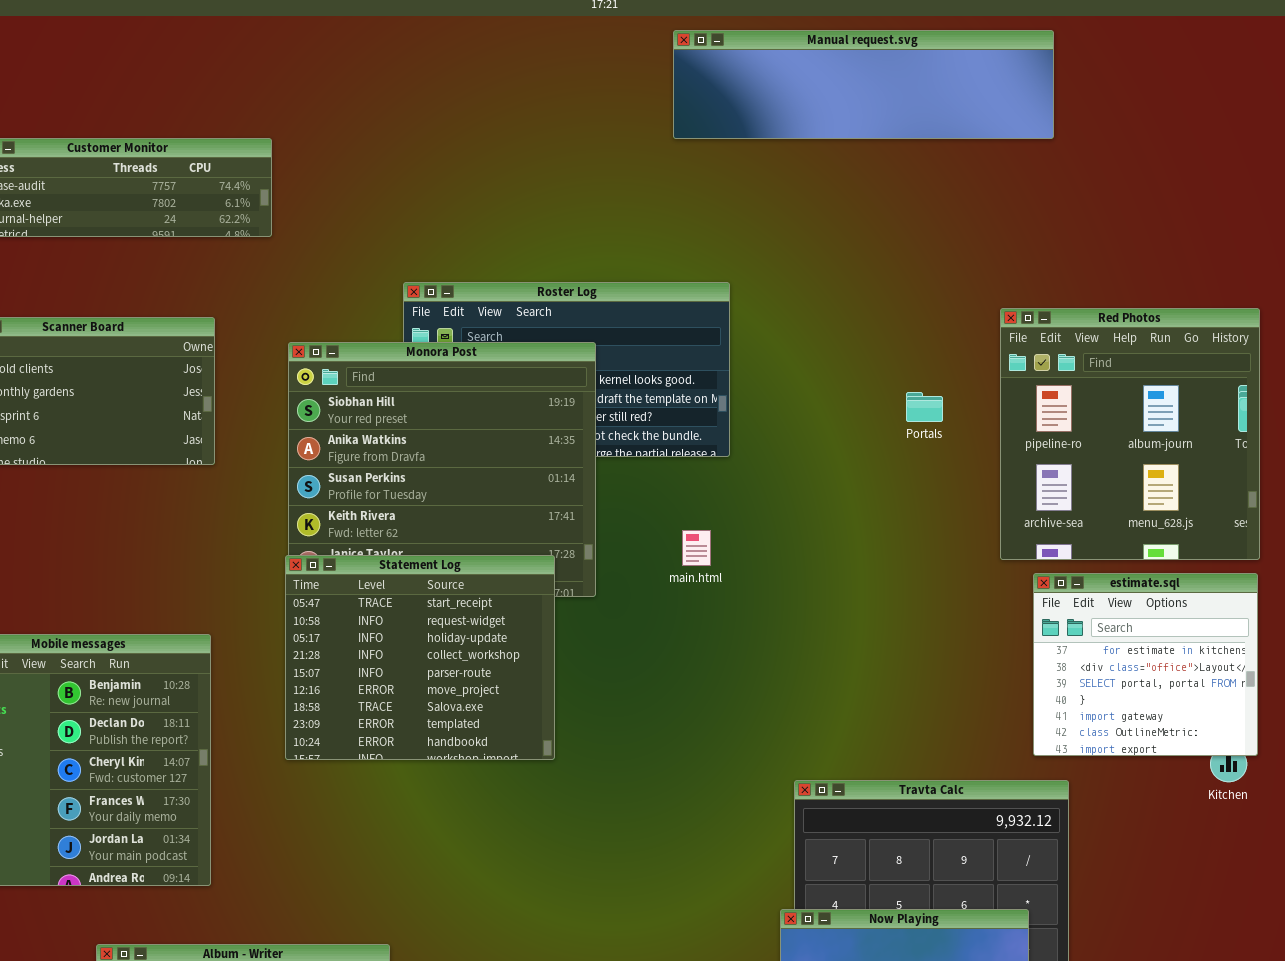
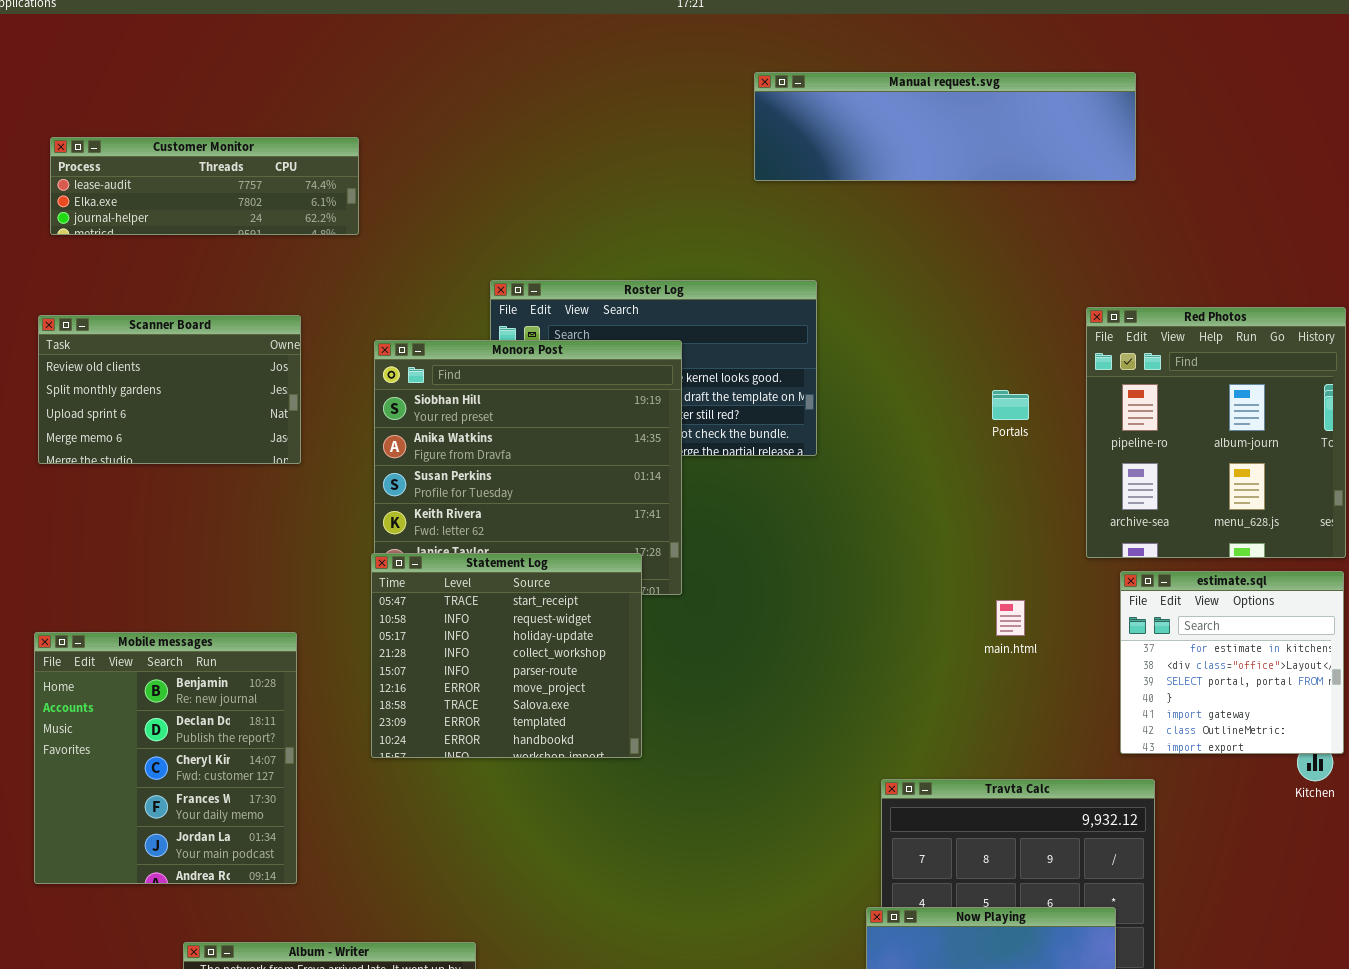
Manual request.svg: [673,30,1054,139] -> [754,72,1136,181], moved
main.html: [682,530,711,566] -> [996,600,1025,636], moved

